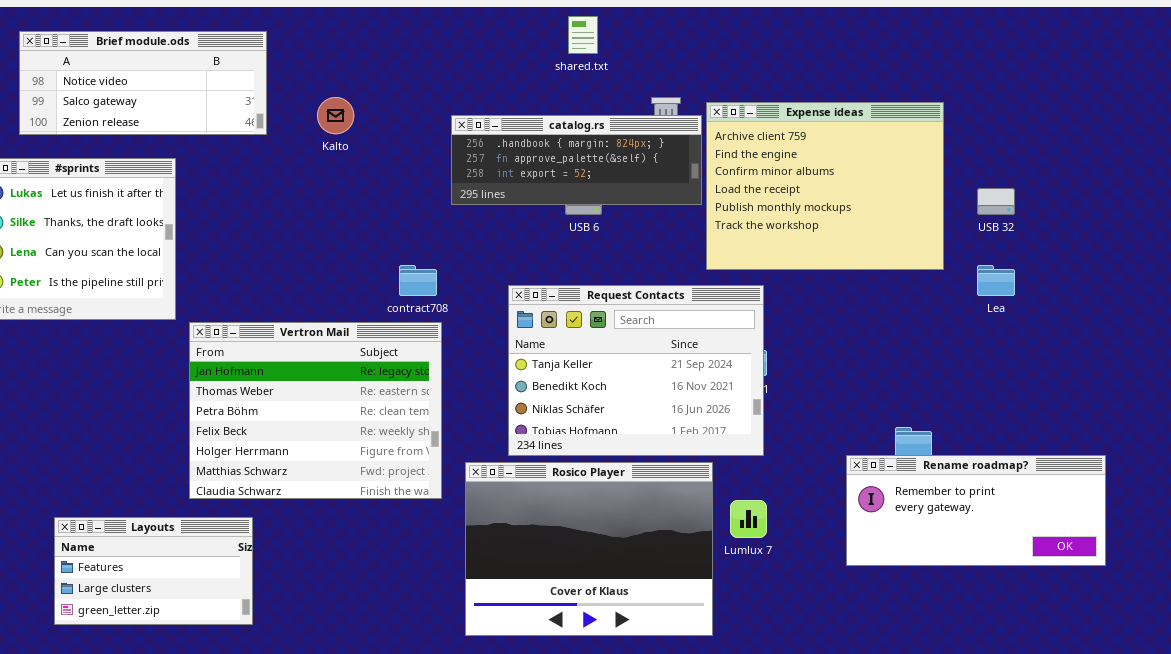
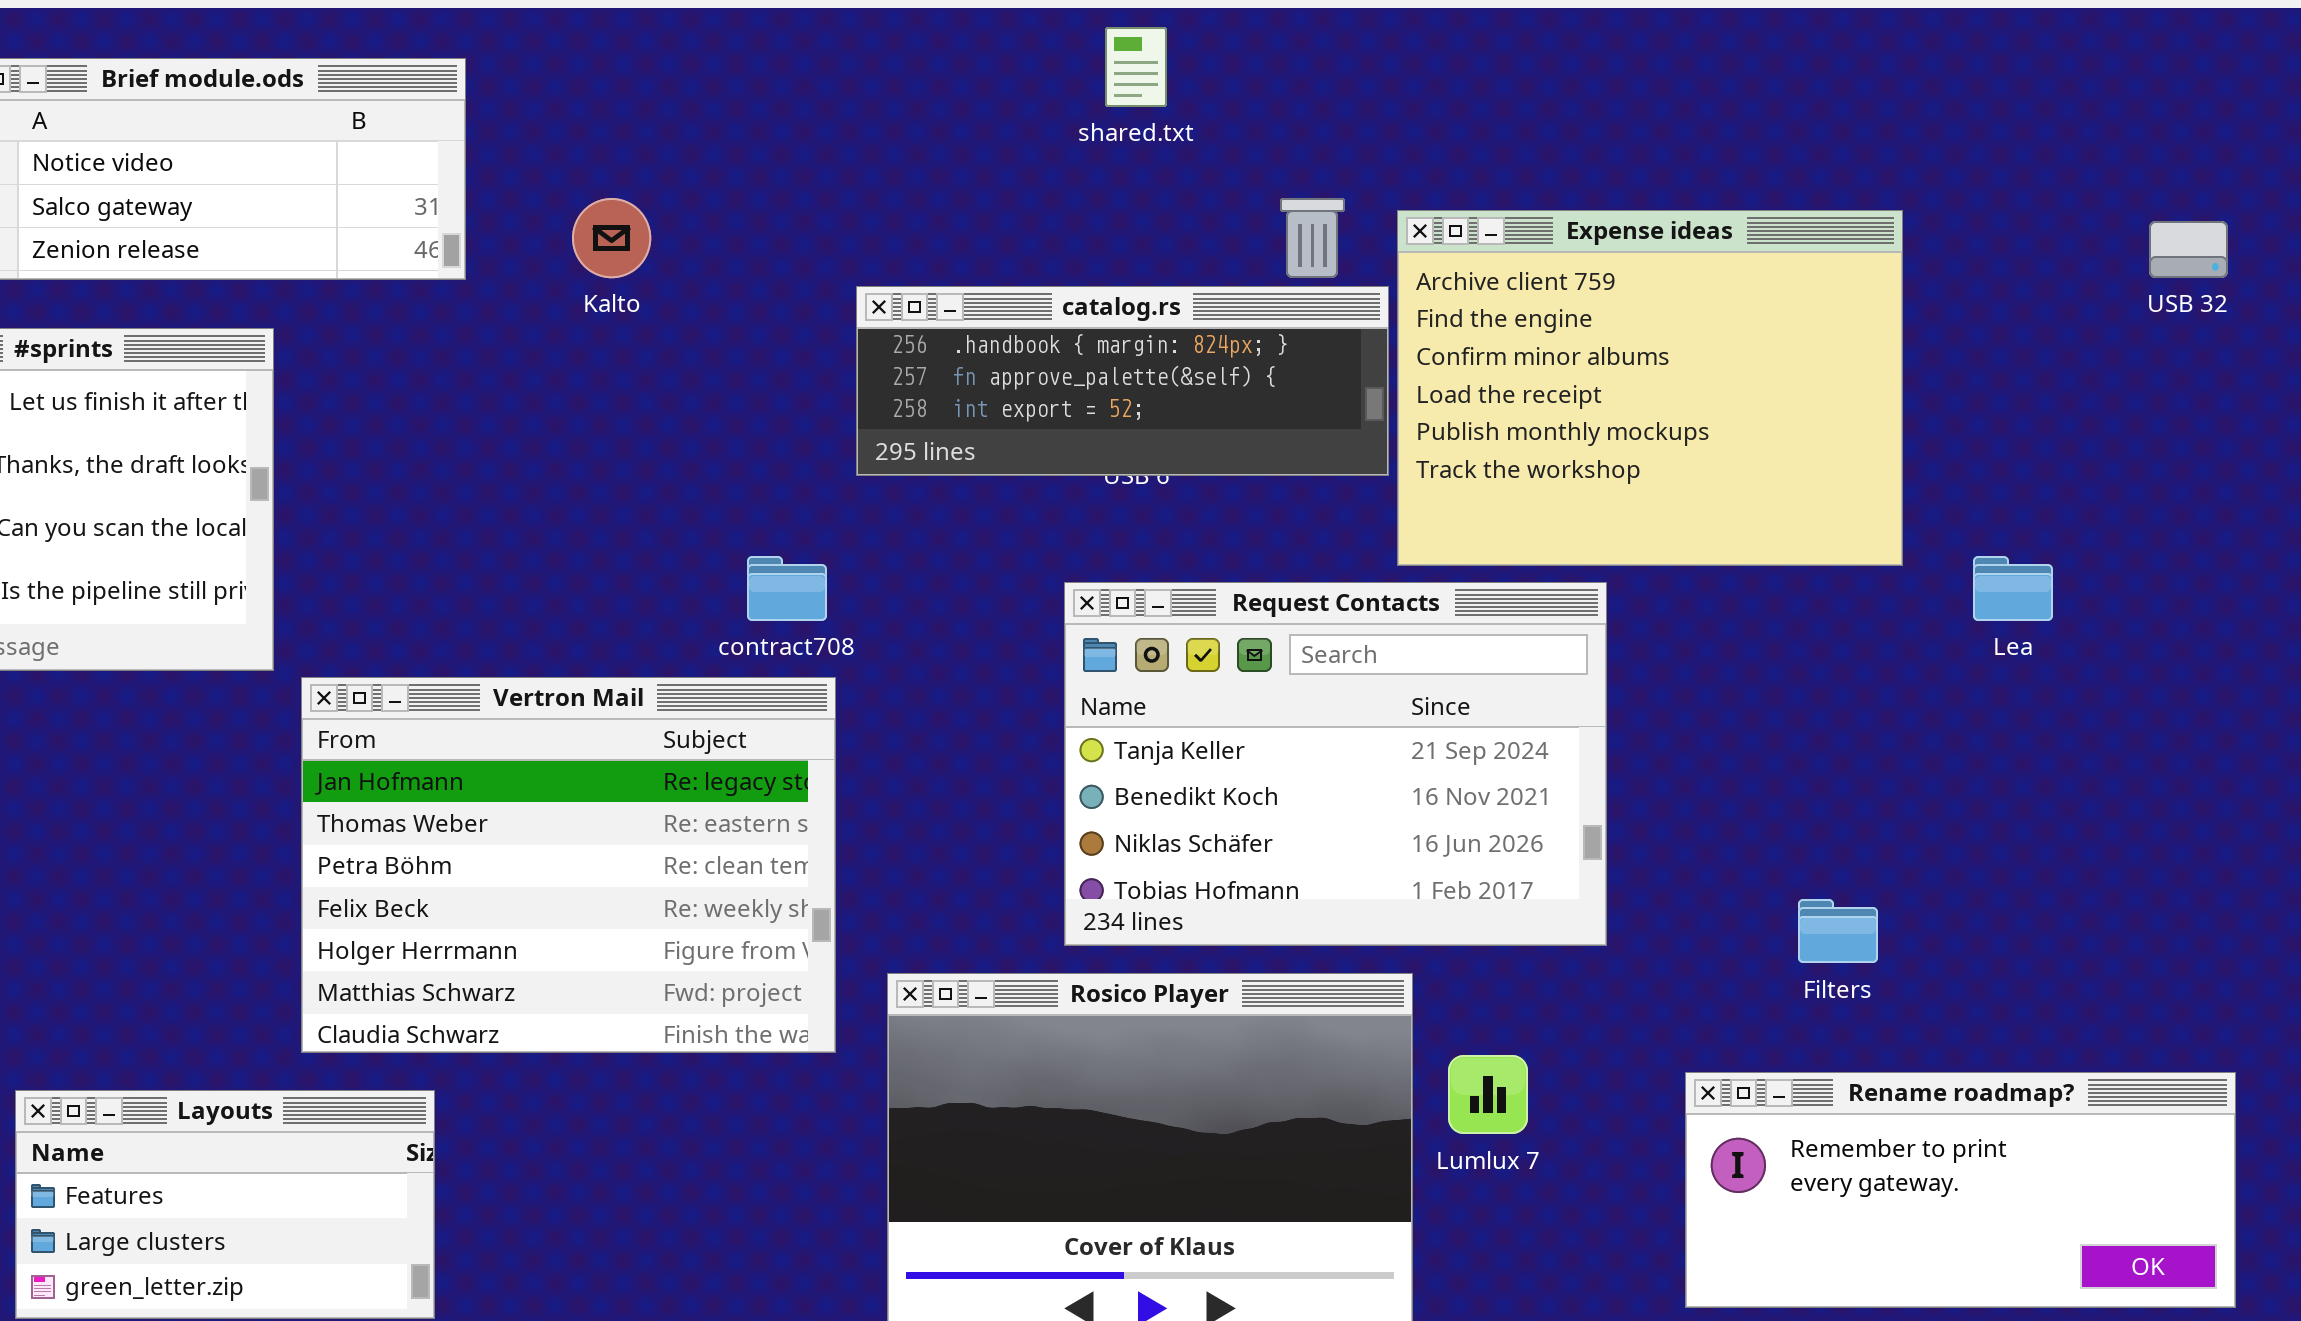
catalog.rs: [451,115,702,205] -> [856,286,1389,476], moved
USB 32: [977,188,1015,215] -> [2149,221,2228,278], moved
Request Contacts: [508,285,764,456] -> [1064,582,1607,946], moved
Rename roadmap?: [846,455,1106,566] -> [1685,1072,2236,1308], moved

